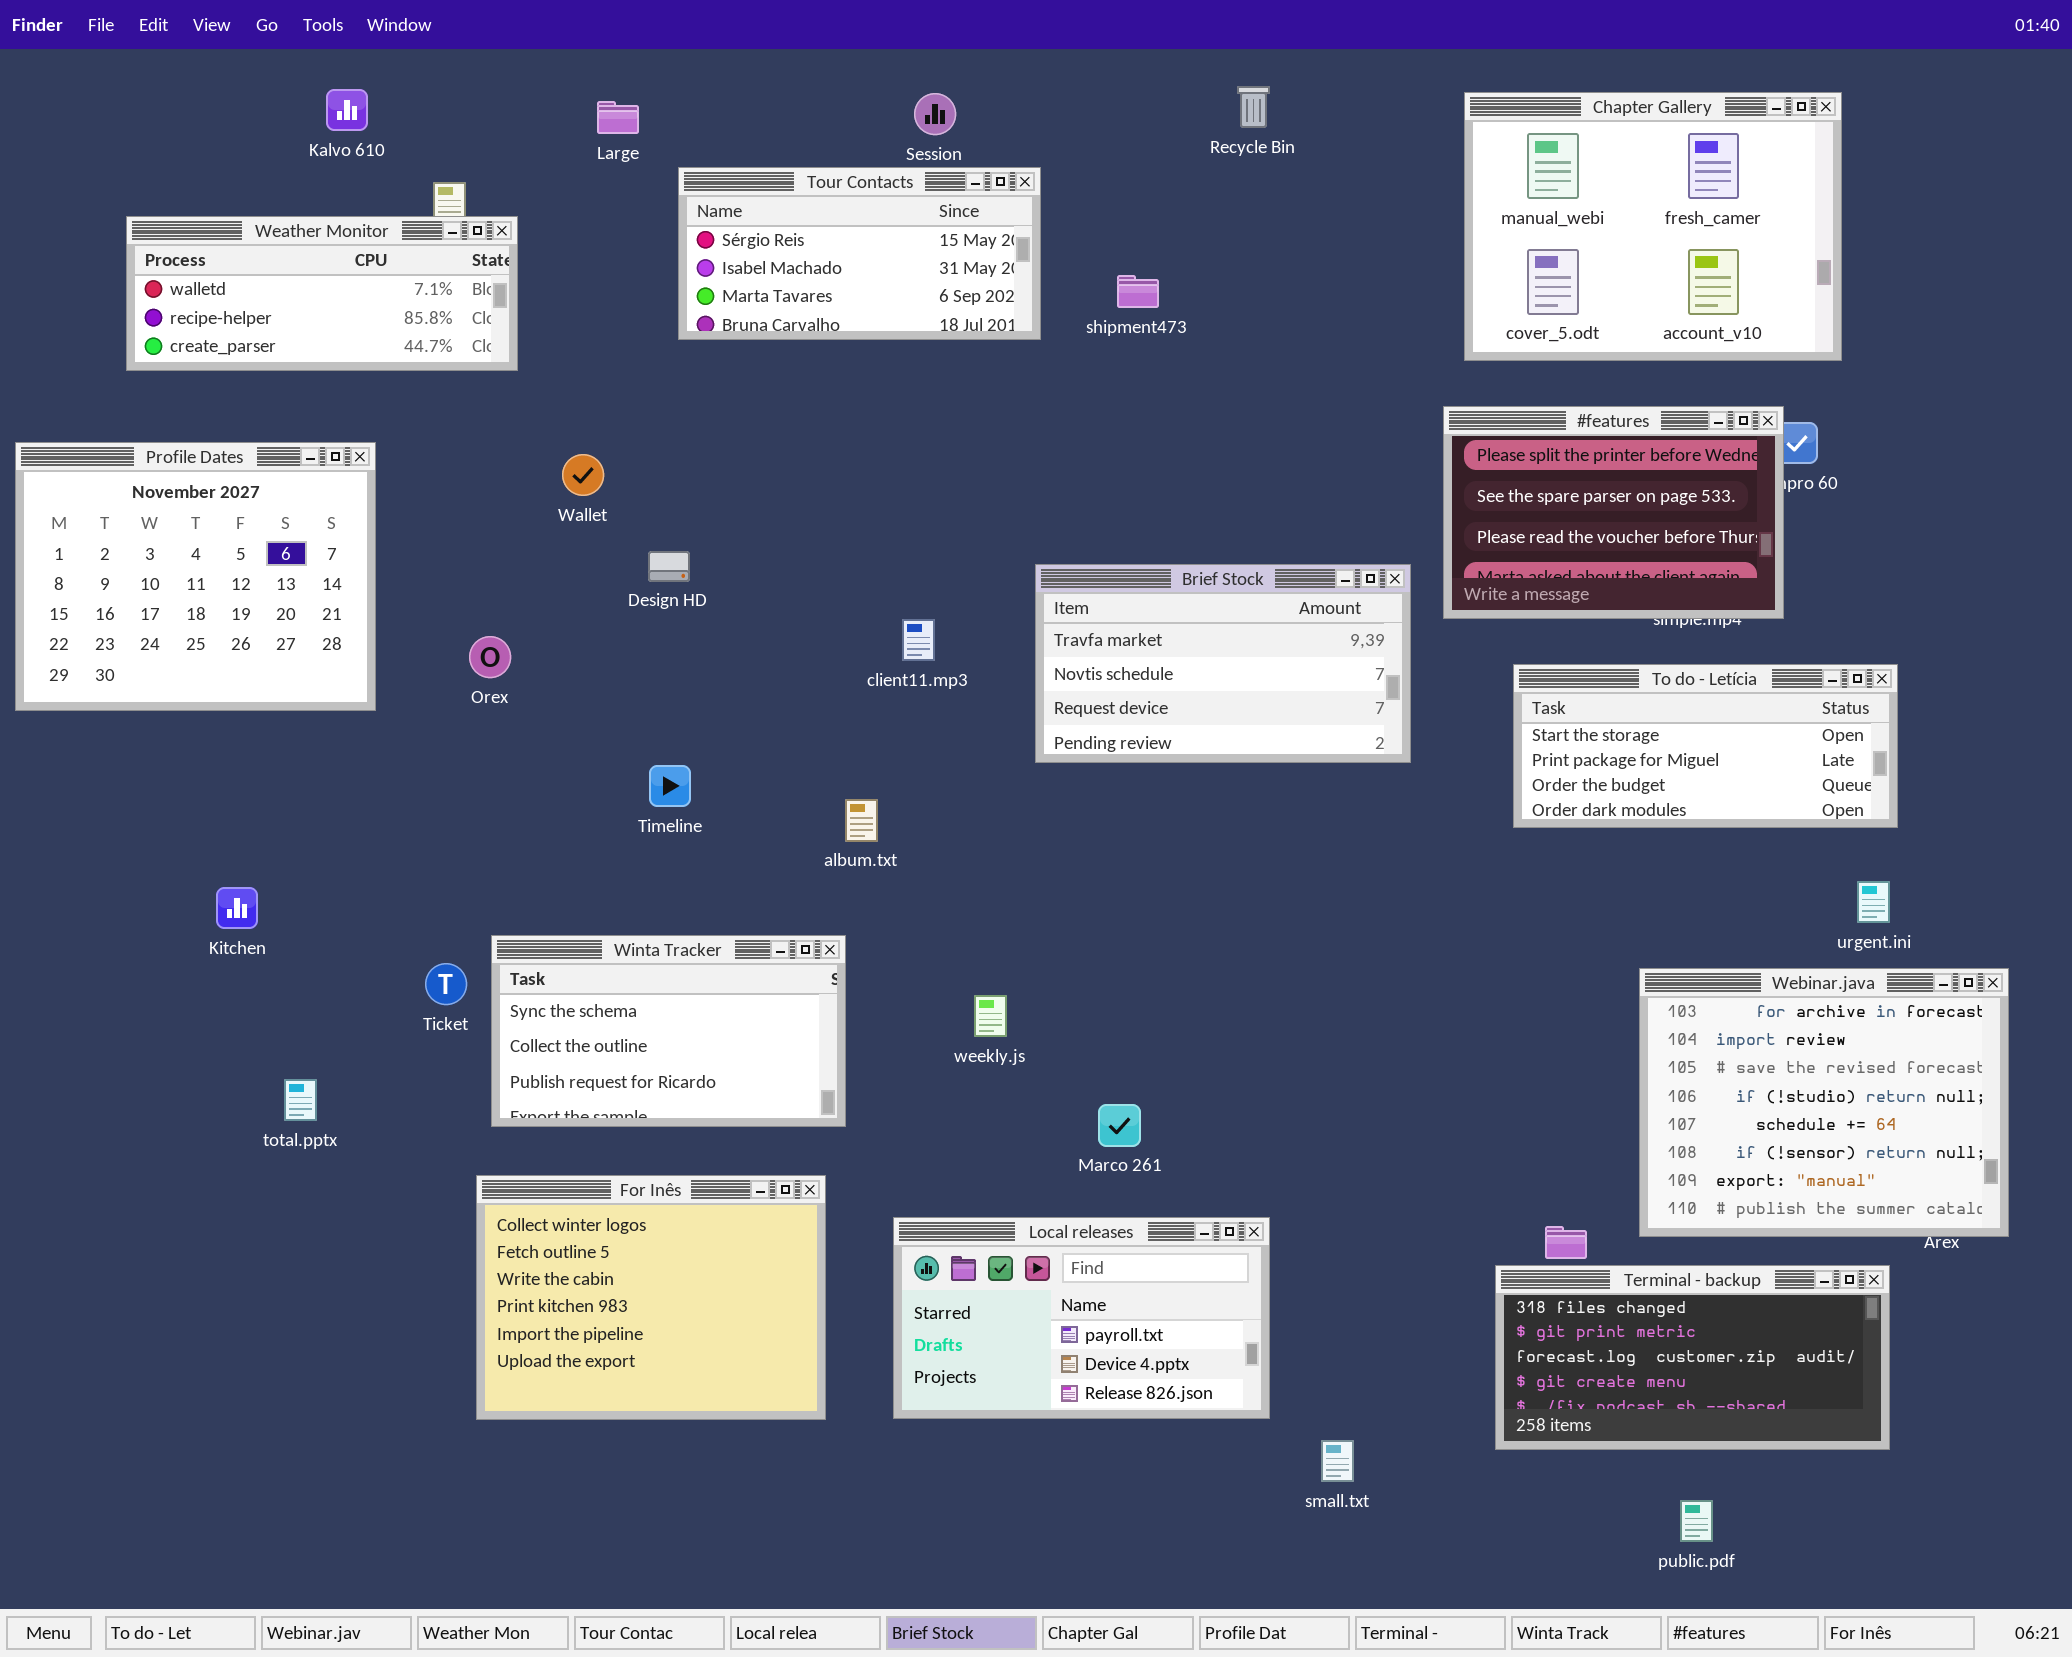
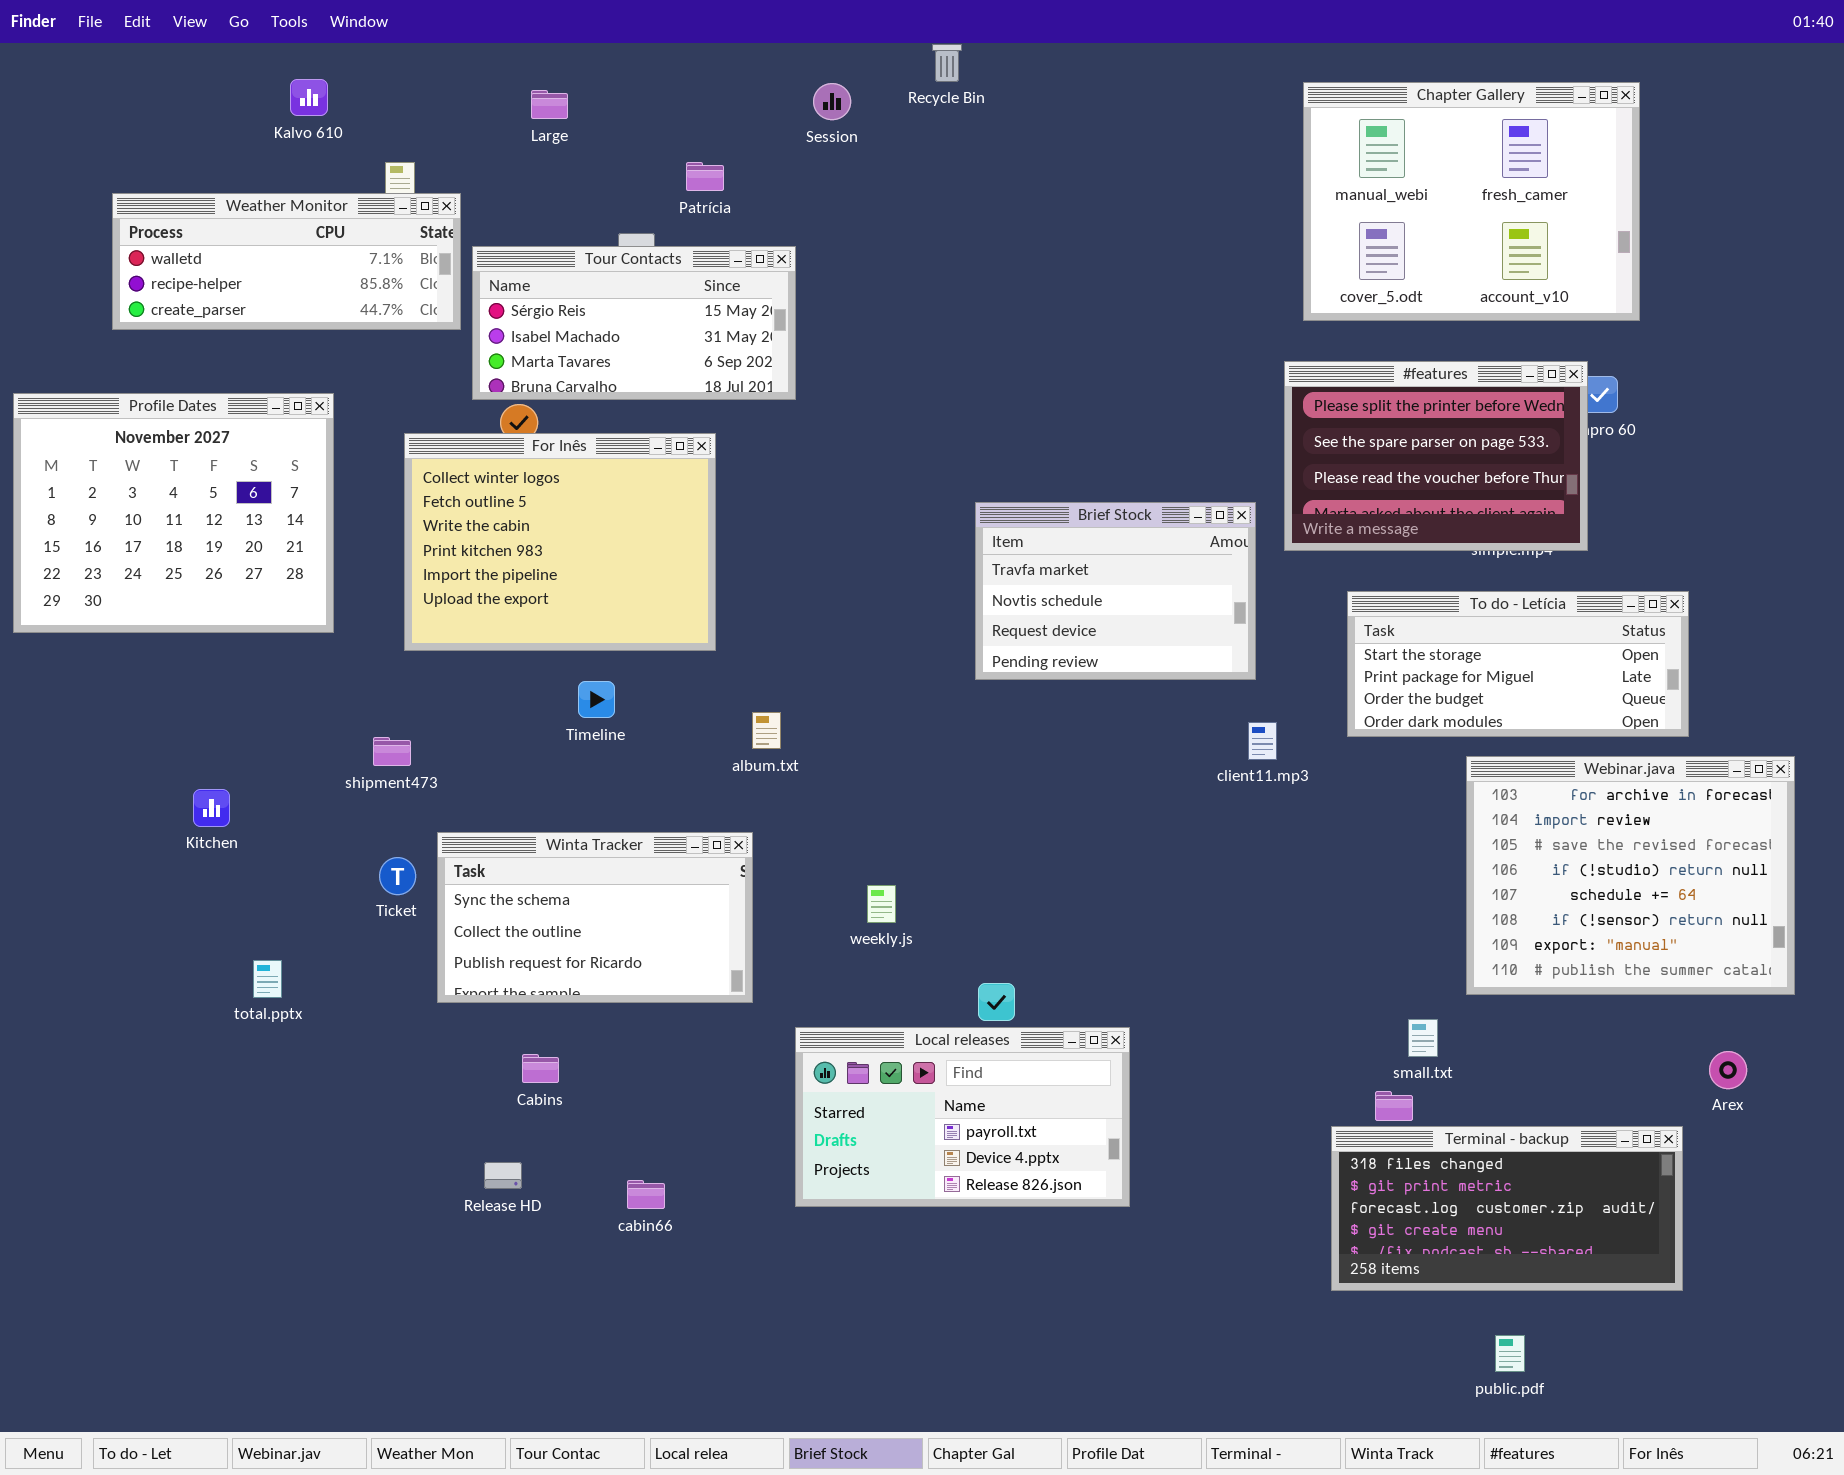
Recycle Bin: [1237,86,1270,128] -> [932,44,962,82], moved
Tour Contacts: [678,167,1041,340] -> [472,246,796,400], moved
shipment473: [1117,275,1159,308] -> [373,737,411,766], moved
Brief Stock: [1035,564,1411,763] -> [975,502,1256,680], resized
client11.mp3: [902,619,935,661] -> [1248,722,1277,760], moved
Webinar.java: [1639,968,2009,1237] -> [1466,756,1795,995], moved
For Inês: [476,1175,826,1420] -> [404,433,716,651], moved
Local releases: [893,1217,1270,1419] -> [795,1027,1130,1207], moved
small.txt: [1321,1440,1354,1482] -> [1408,1019,1438,1057], moved

